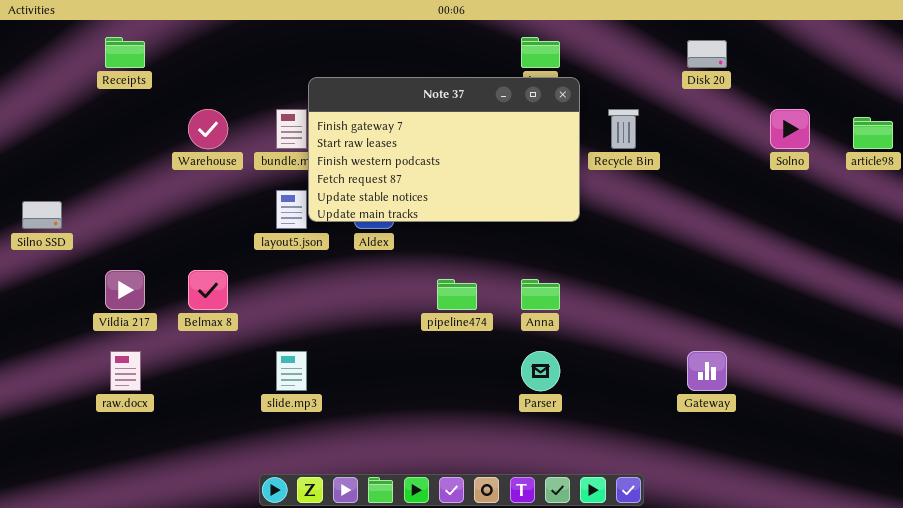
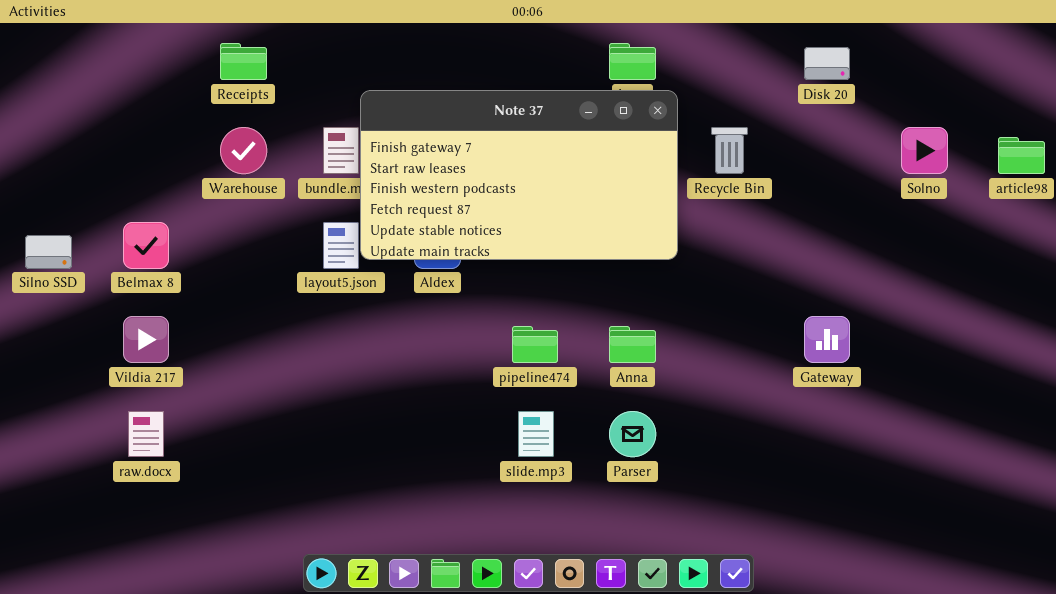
Receipts: [105,37,145,68] -> [220,43,267,80], moved
Belmax 8: [188,270,228,310] -> [123,222,169,269], moved
slide.mp3: [276,351,307,391] -> [518,411,554,457], moved
Gateway: [687,351,727,391] -> [804,316,850,363], moved

